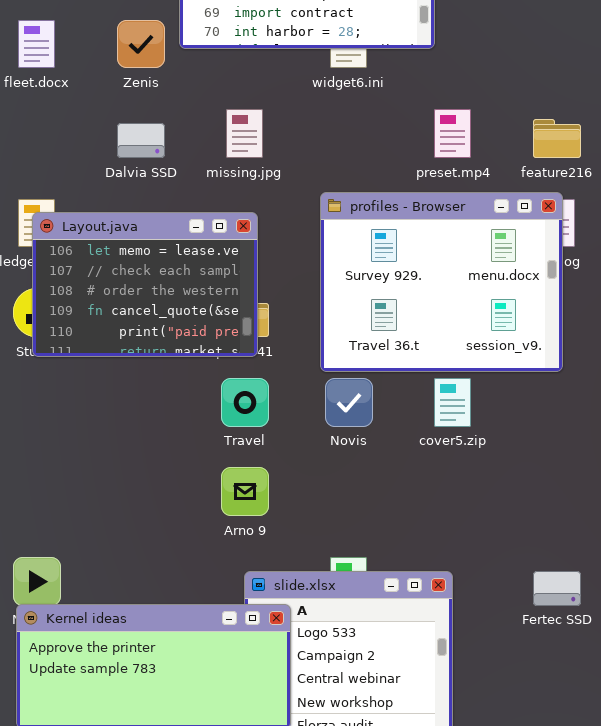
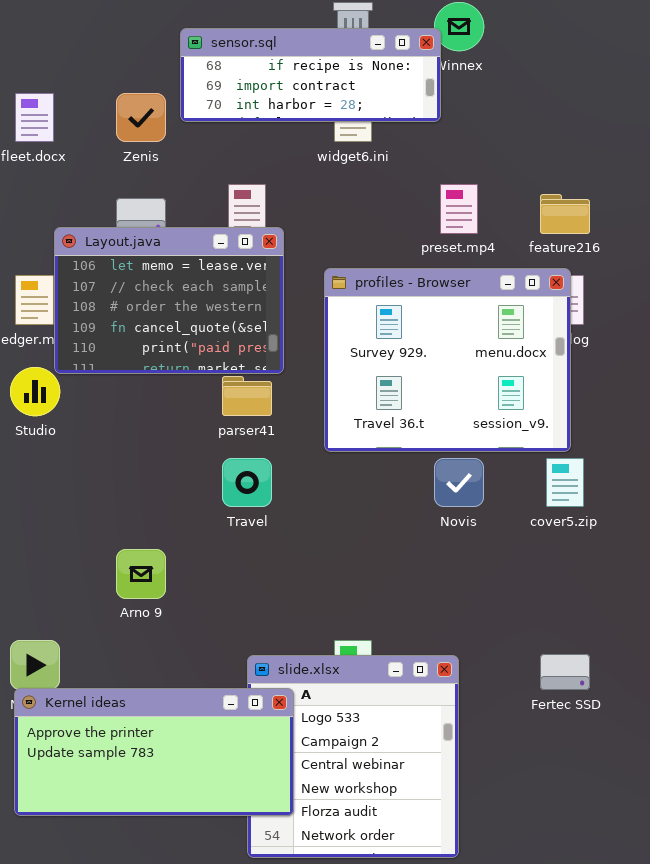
Layout.java: [32,212,258,357] -> [54,227,284,374], moved
Novis: [325,378,373,427] -> [434,458,484,507], moved
cover5.zip: [434,378,471,427] -> [546,458,584,507], moved
Arno 9: [221,467,269,516] -> [116,549,166,599], moved

